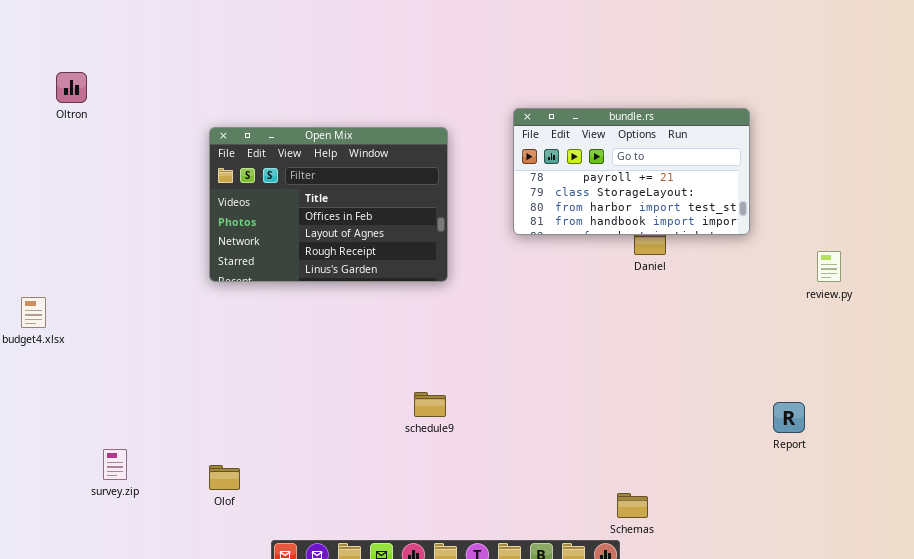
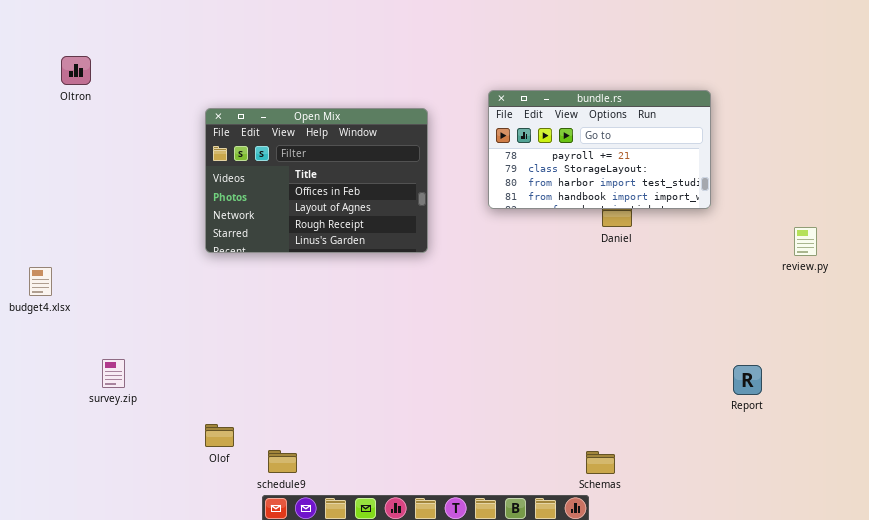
review.py: [817,251,841,282] -> [794,227,817,256], moved
schedule9: [414,392,446,417] -> [268,450,297,473], moved
survey.zip: [103,449,127,480] -> [102,359,125,388], moved

